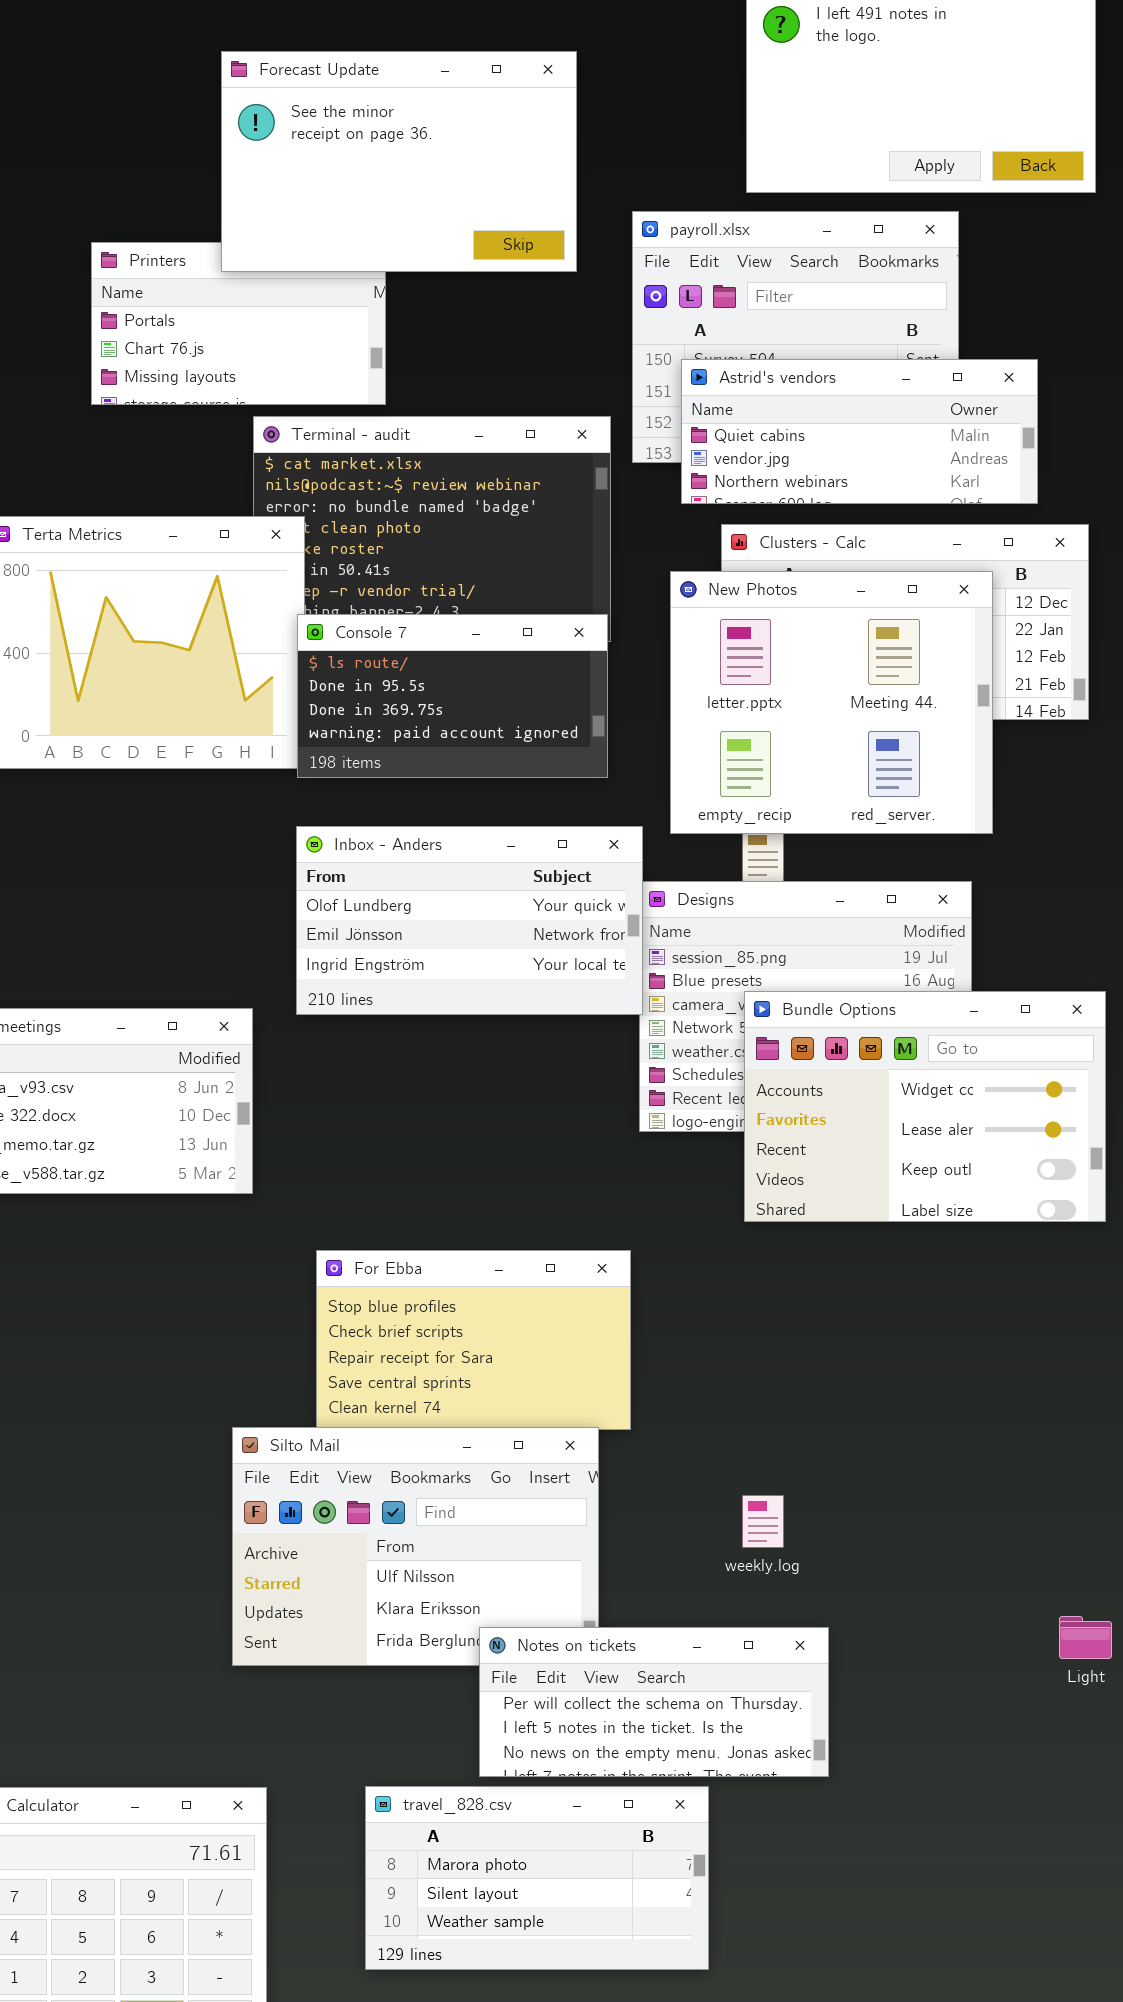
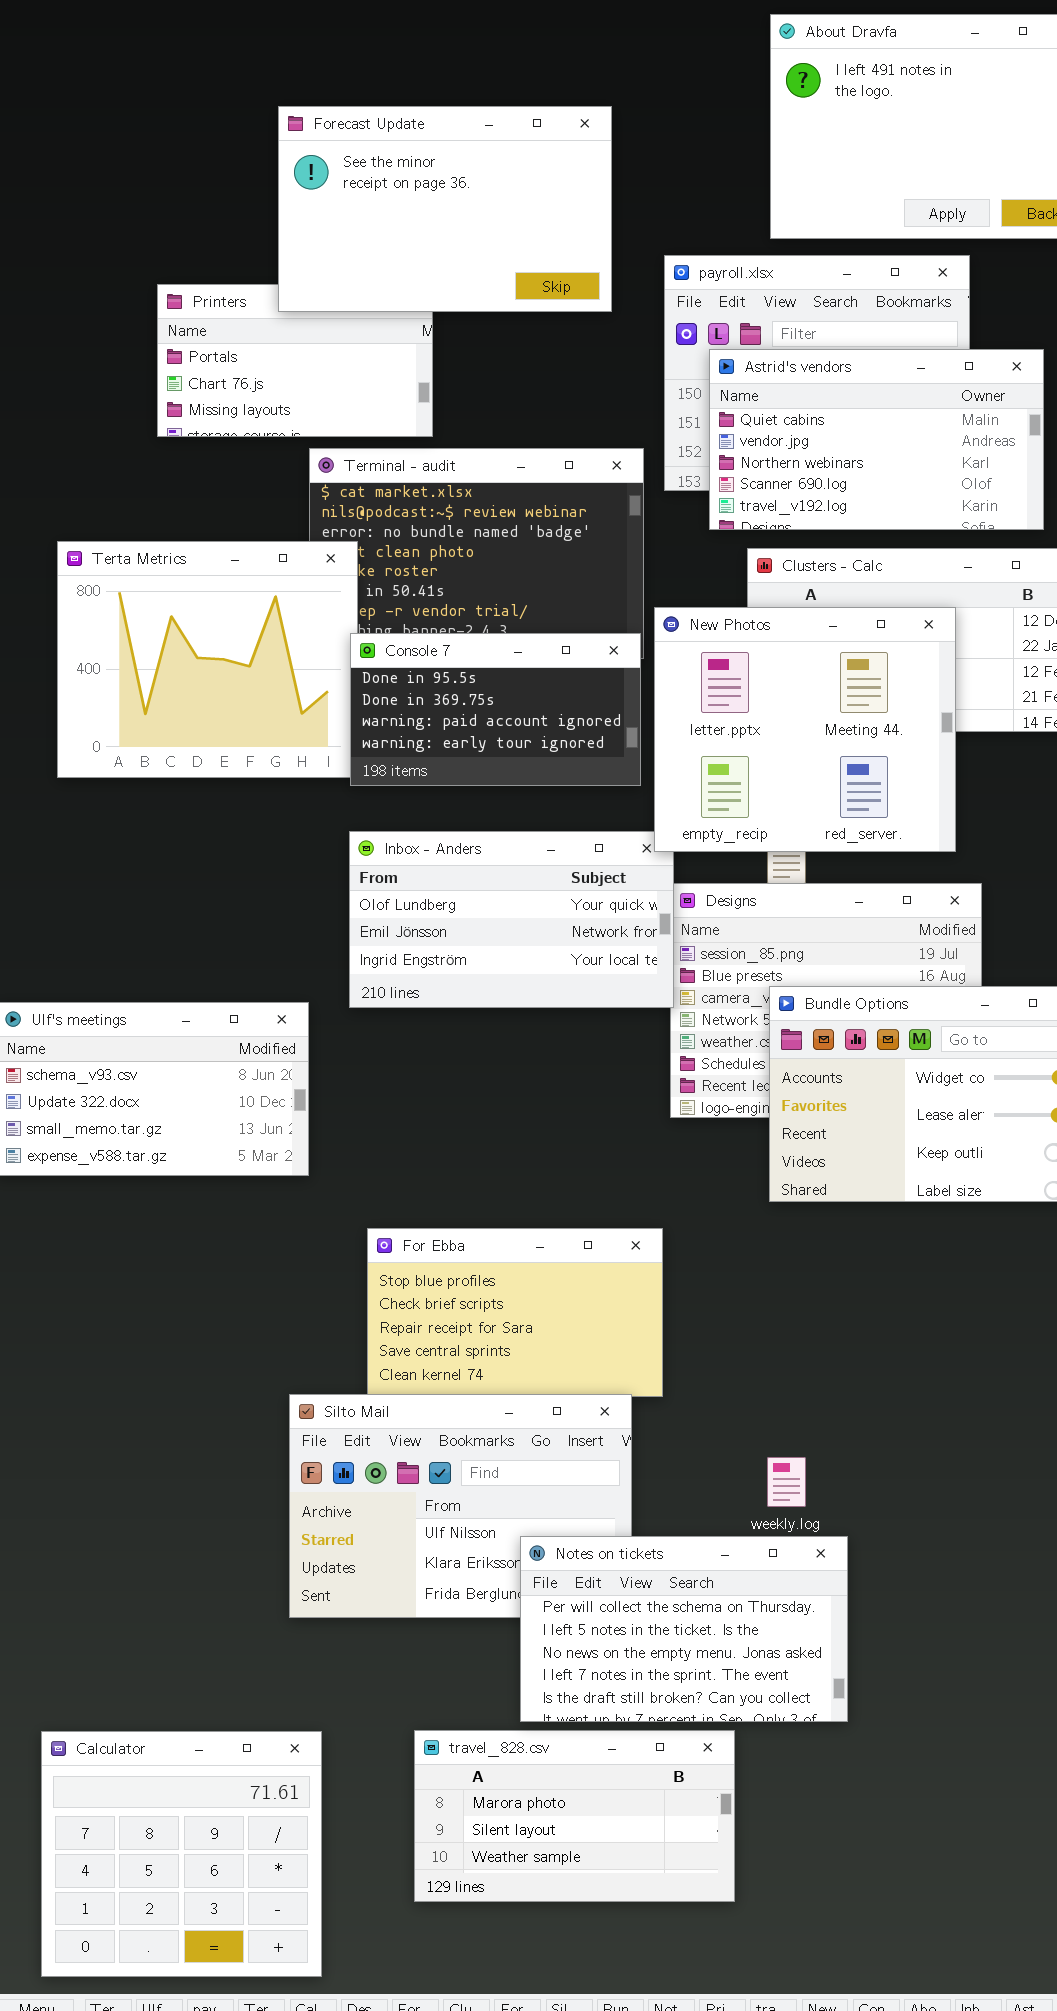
Astrid's vendors: [681,359,1038,504] -> [709,349,1044,530], resized
New Photos: [670,571,993,834] -> [654,607,956,852], moved
Console 7: [297,614,608,778] -> [350,633,641,786], scrolled down 1 row
Notes on tickets: [479,1627,829,1777] -> [520,1536,848,1722], resized

